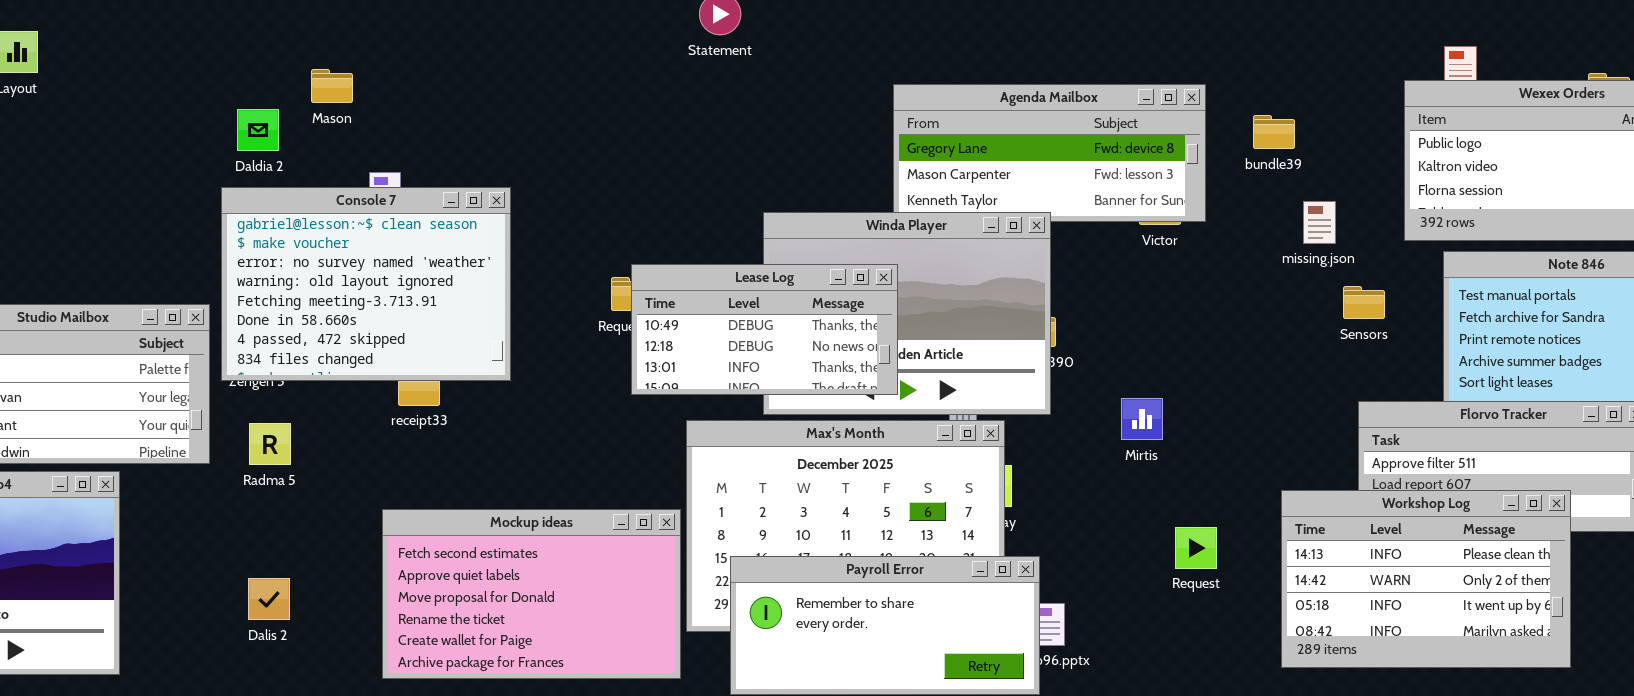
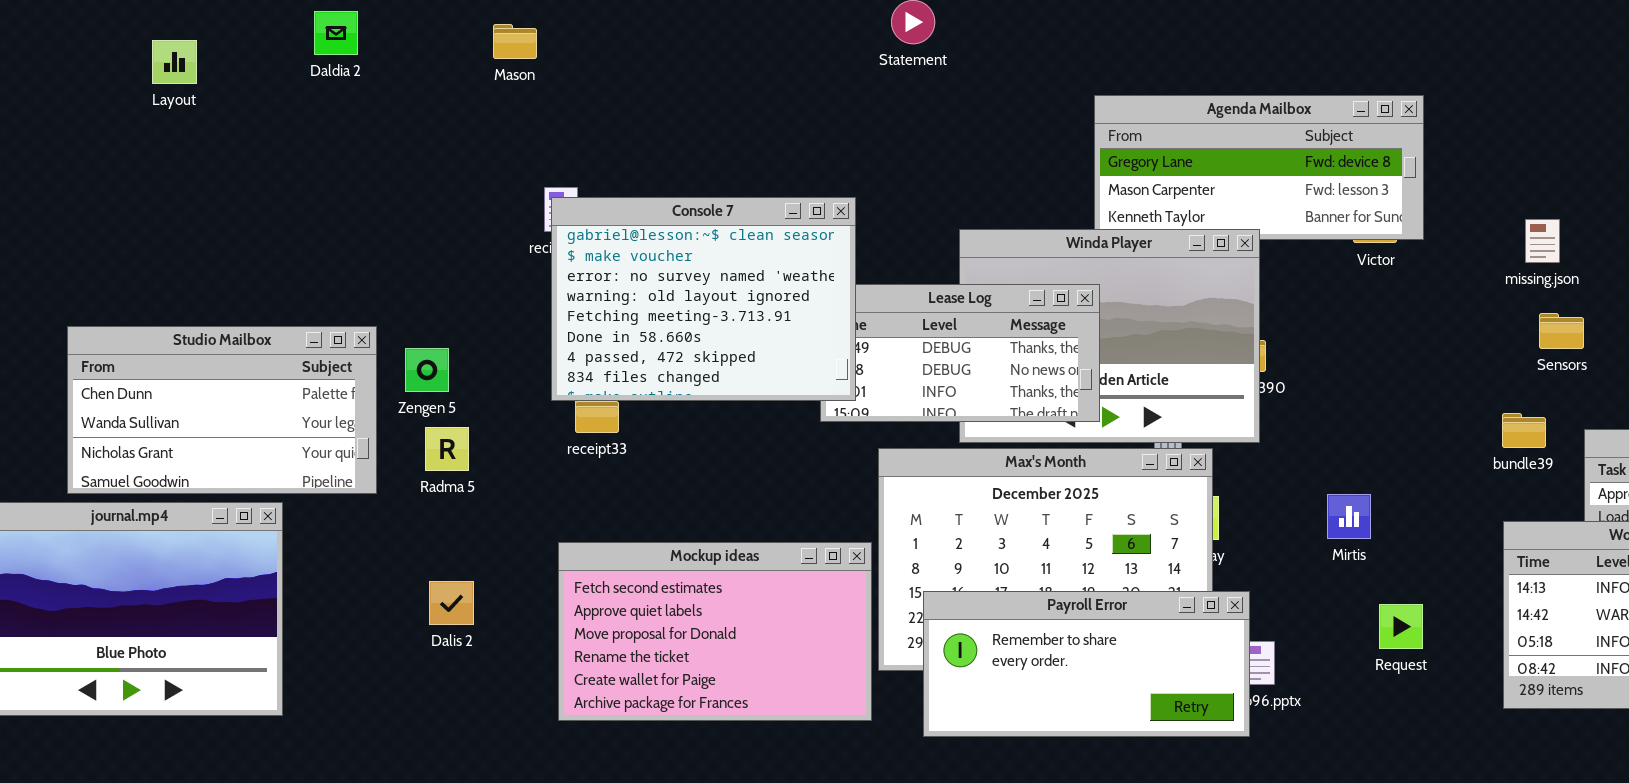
Mason: [311,69,353,103] -> [493,24,537,59], moved
Daldia 2: [237,109,279,151] -> [314,11,358,55], moved
bundle39: [1253,115,1295,149] -> [1502,413,1546,448], moved
Console 7: [221,187,511,381] -> [551,197,856,401], moved
Sensors: [1343,286,1385,319] -> [1539,313,1584,349], moved
Mirtis: [1121,398,1163,440] -> [1327,494,1371,539], moved
Radma 5: [249,423,291,465] -> [425,427,469,471], moved
Request: [1175,527,1217,569] -> [1379,604,1423,649], moved
Dalis 2: [248,578,290,620] -> [429,581,474,625], moved

